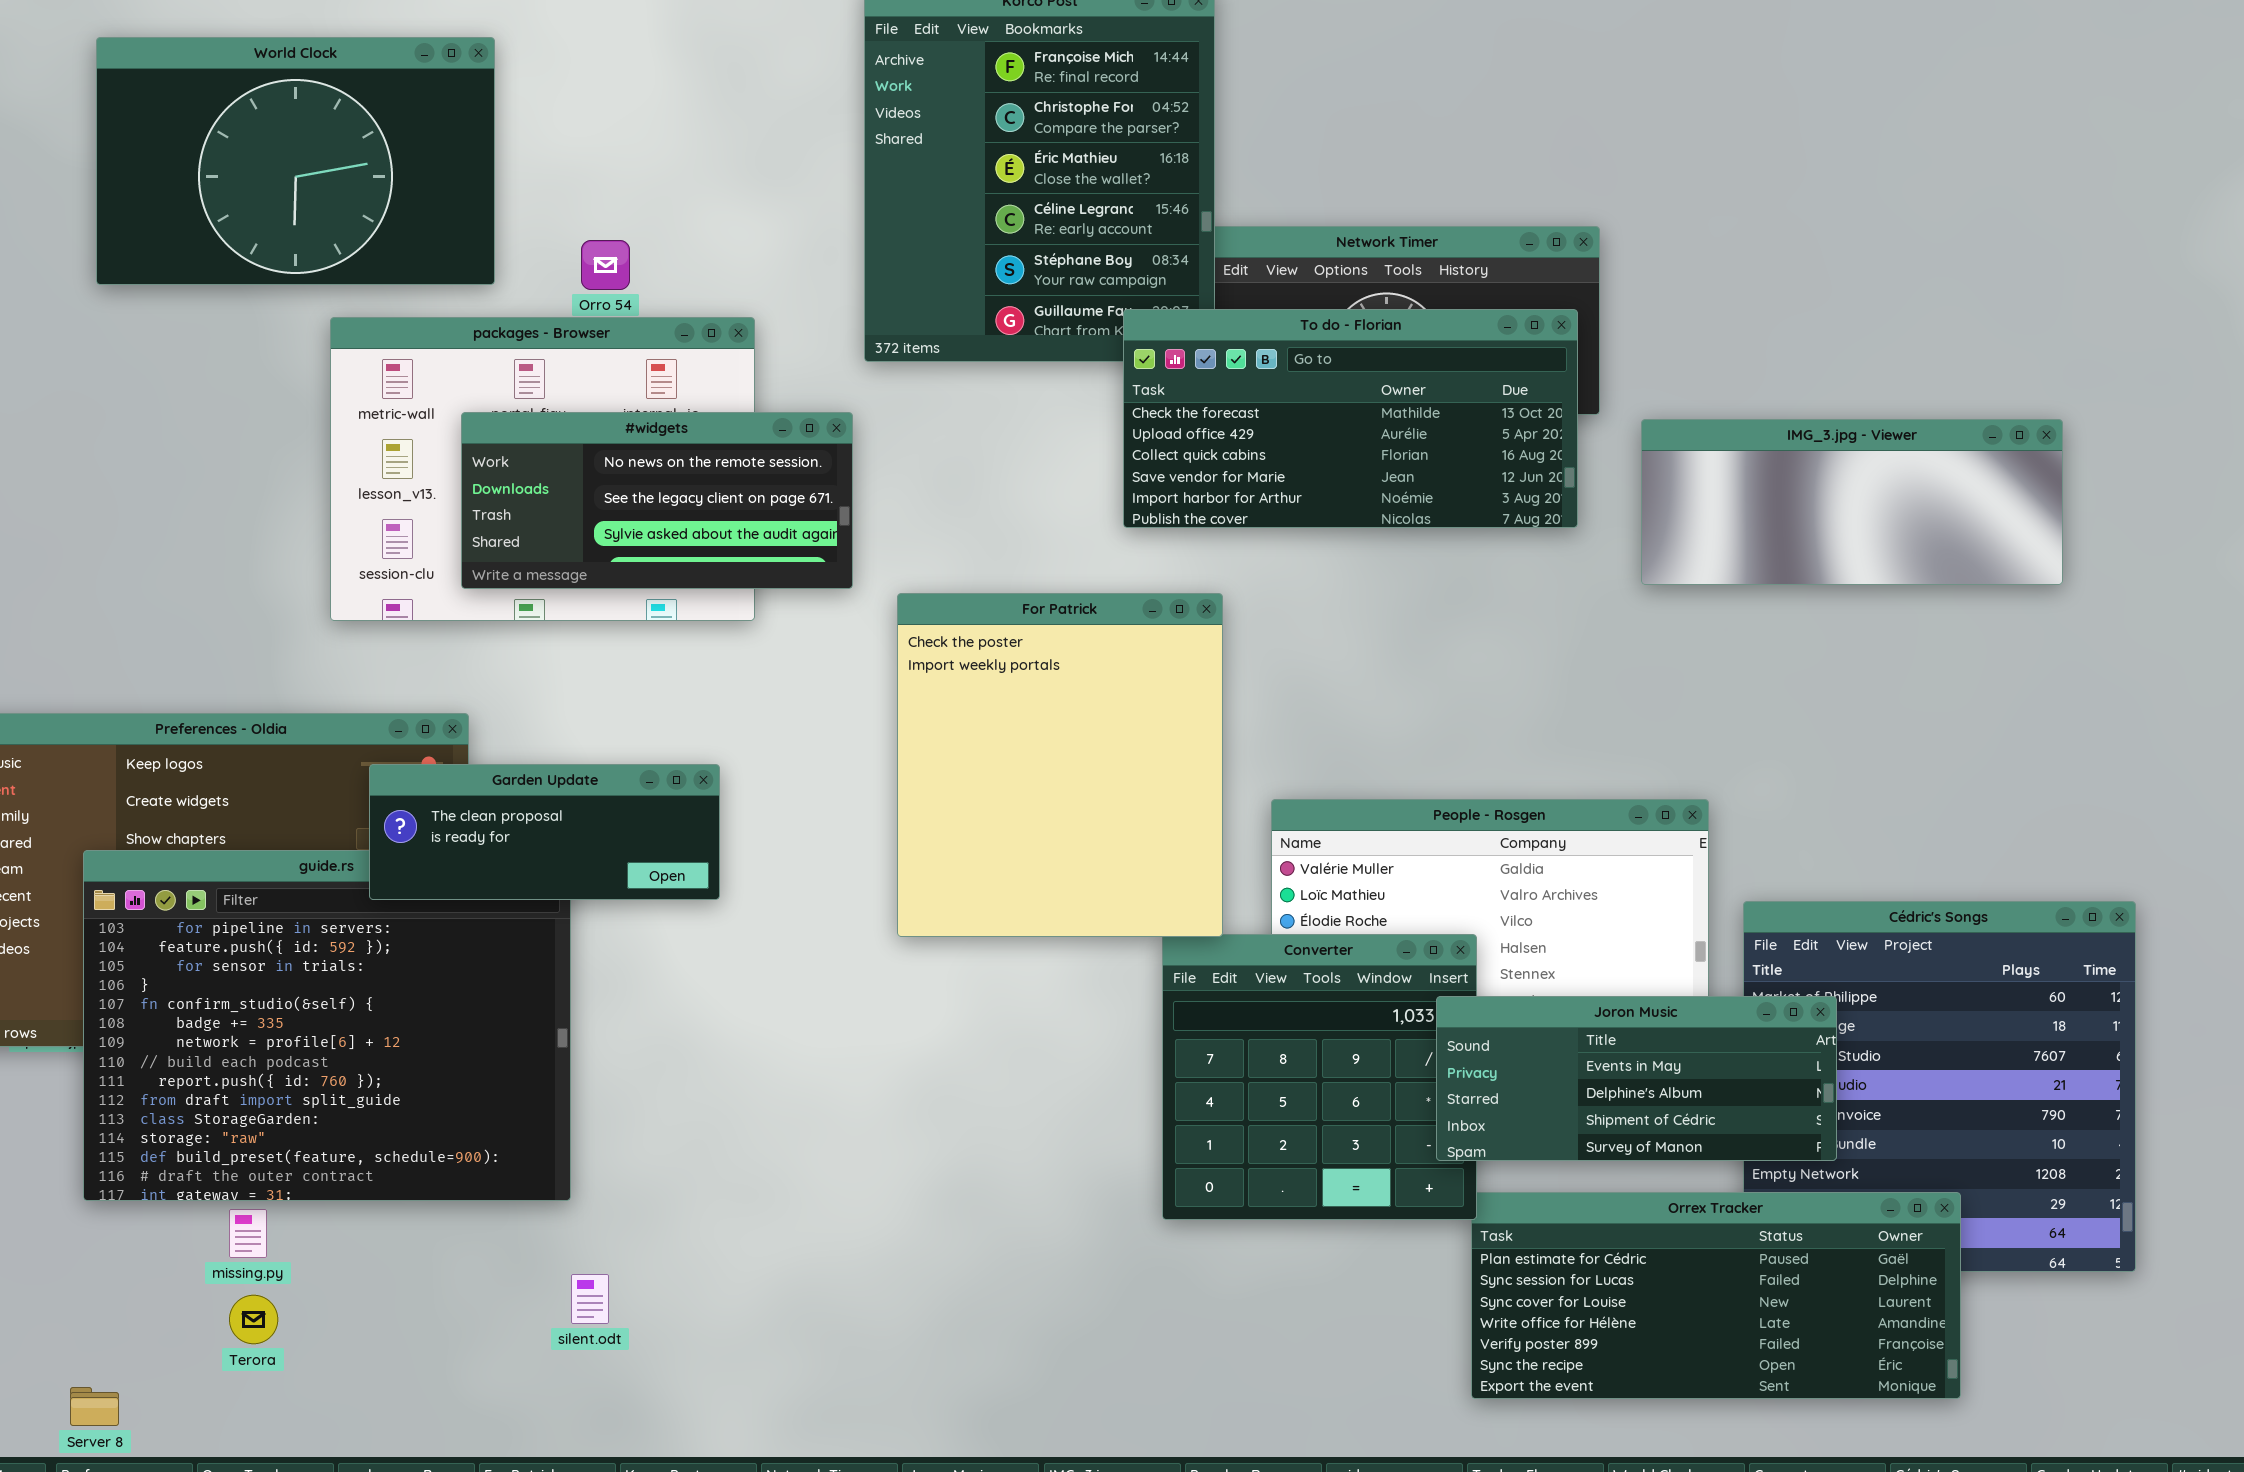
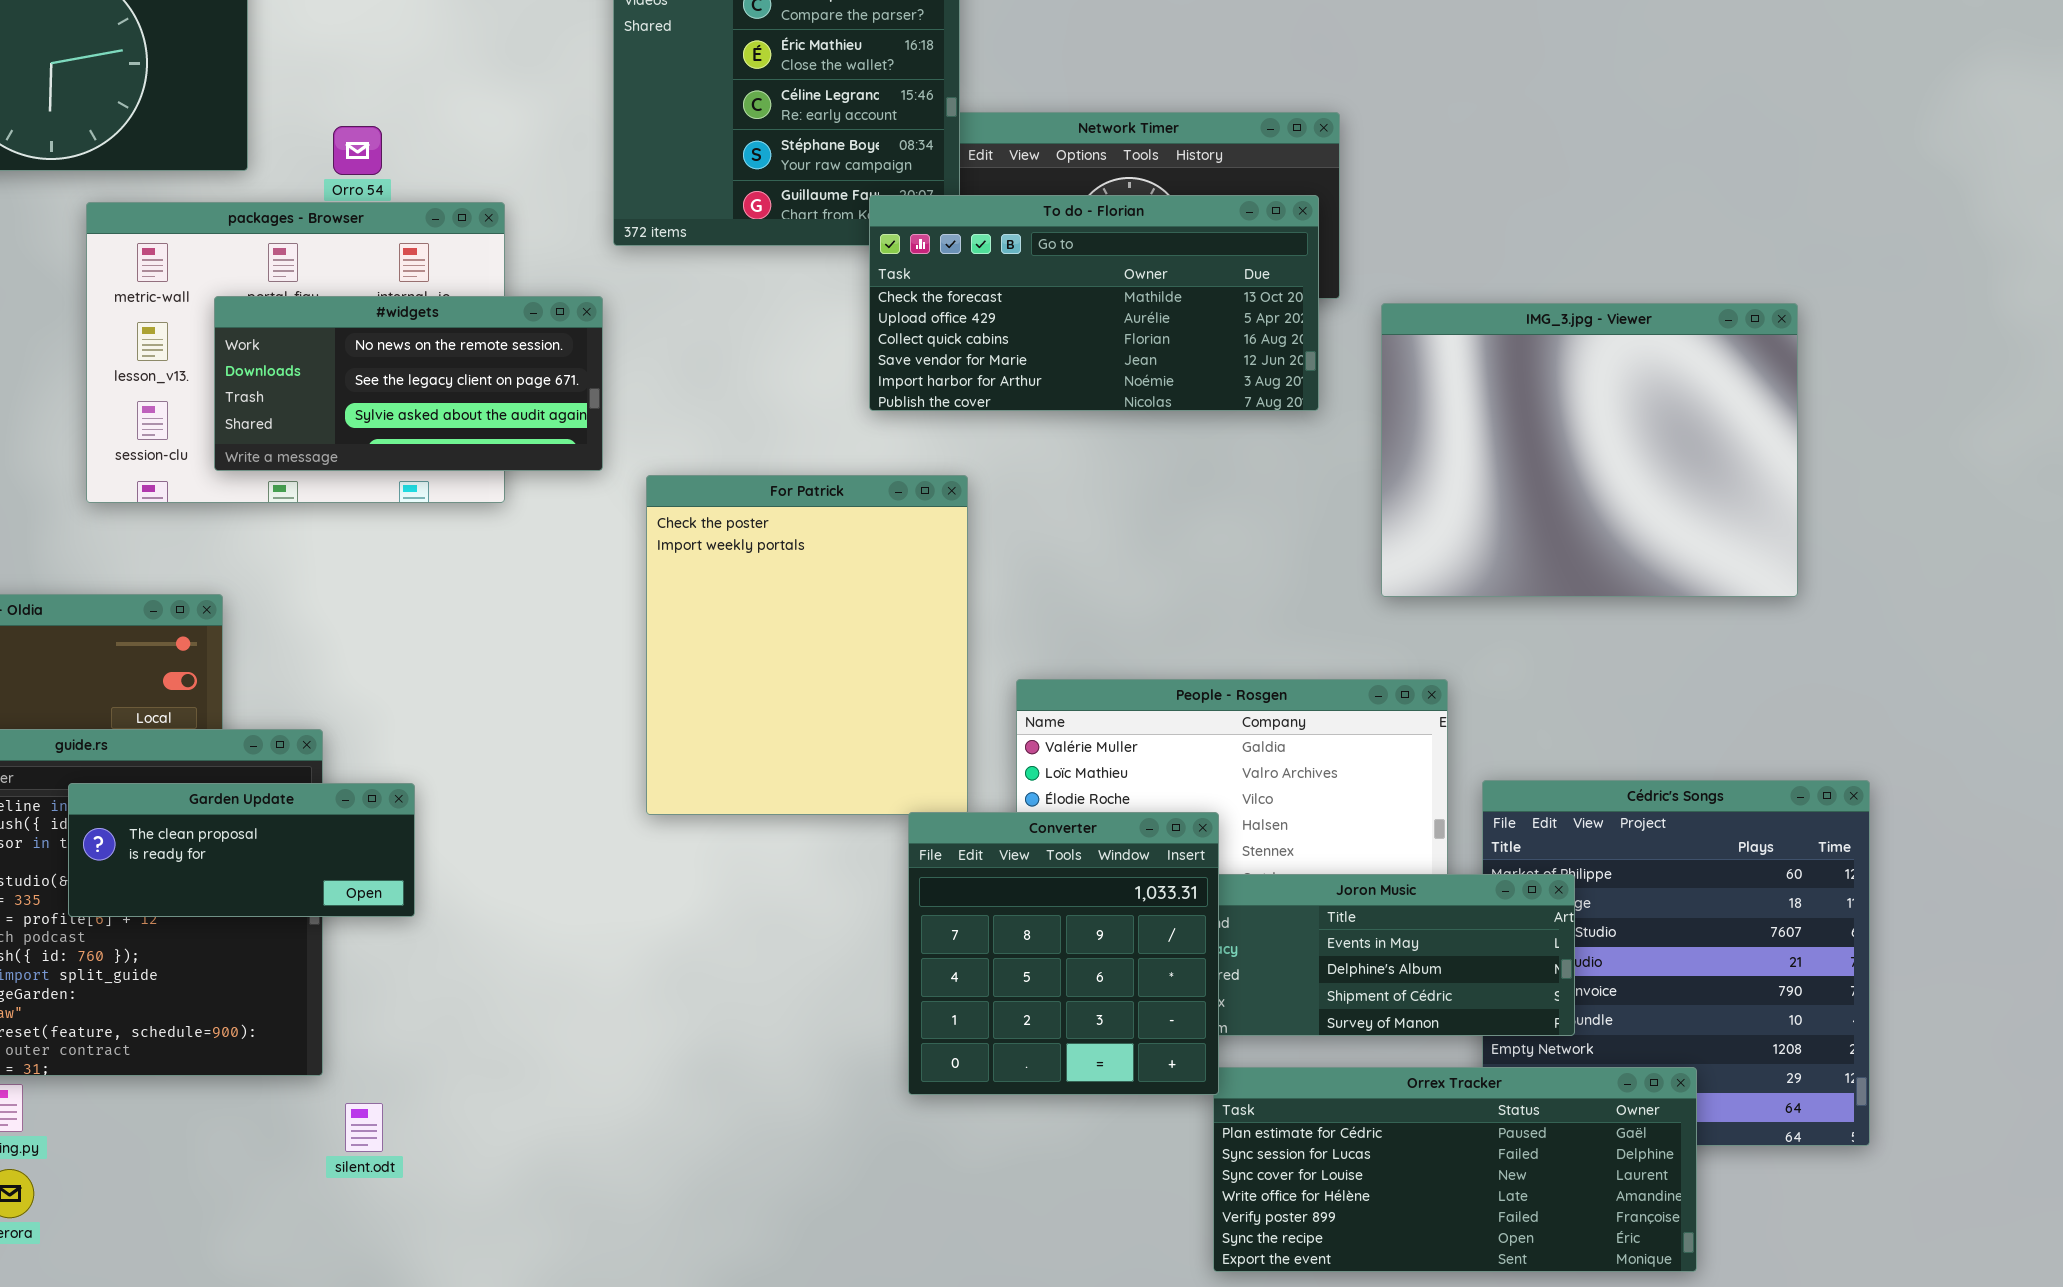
IMG_3.jpg - Viewer: [1641,419,2063,585] -> [1381,303,1798,597], resized
Garden Update: [369,764,720,900] -> [68,783,415,917], moved
Converter: [1162,934,1477,1220] -> [908,812,1219,1095], raised
silent.odt: [571,1274,609,1324] -> [345,1103,383,1152], moved

